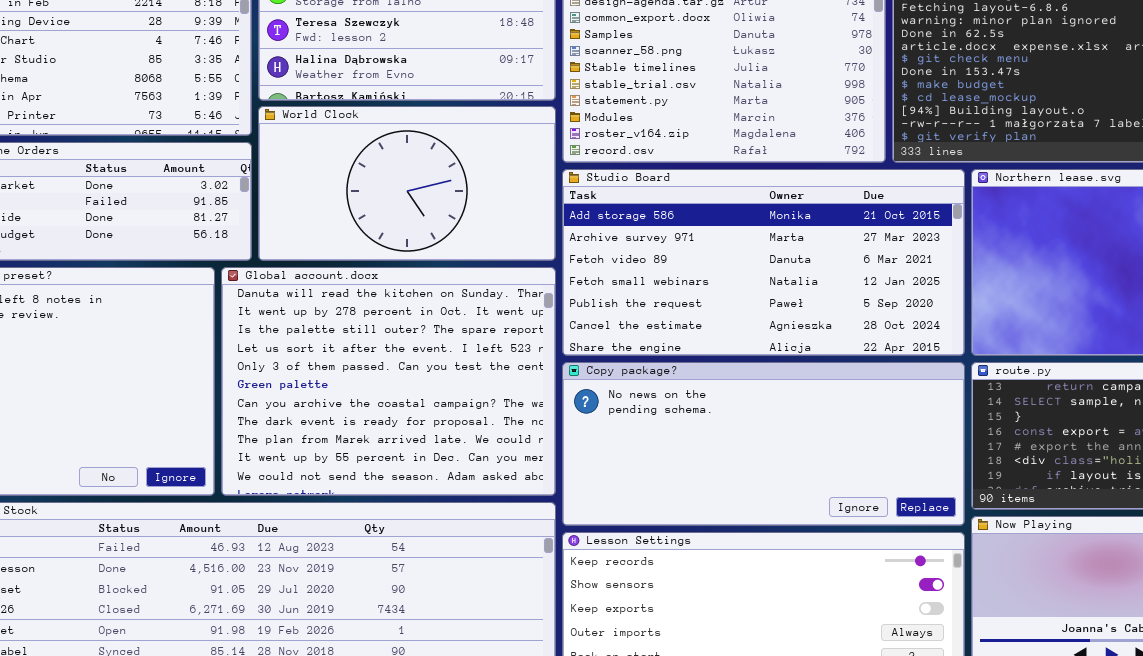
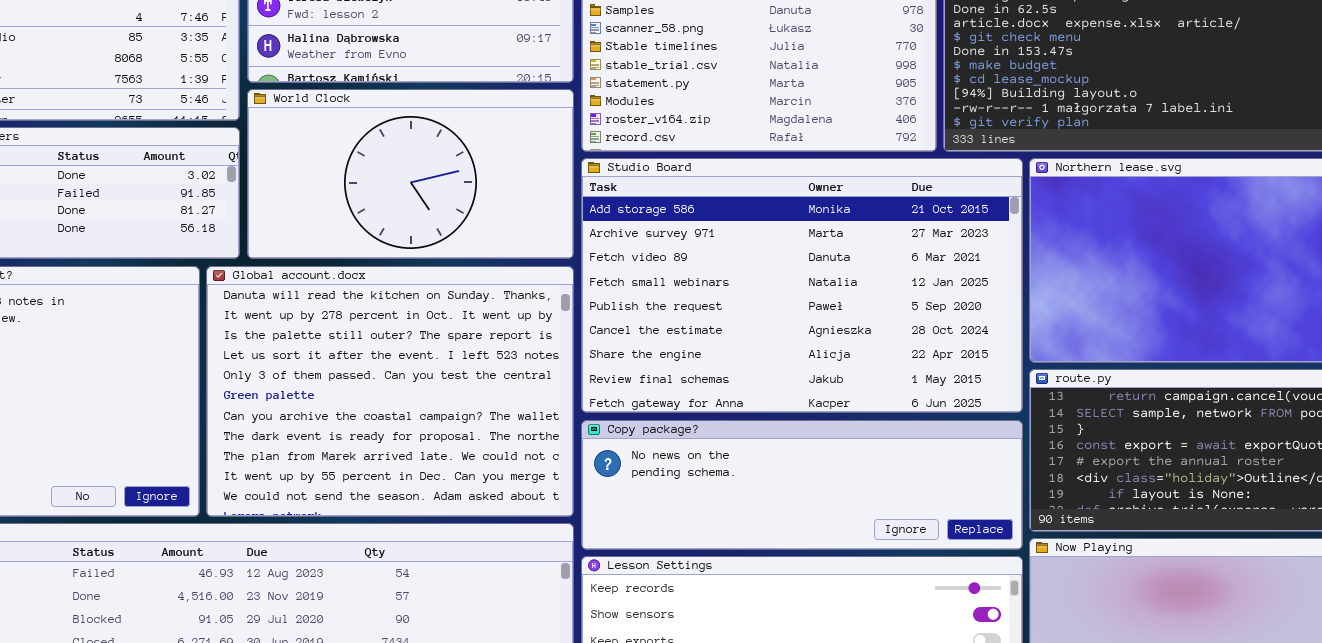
Studio Board: [562,169,965,356] -> [581,158,1023,413], resized
Copy package?: [562,362,965,526] -> [581,420,1023,550], resized

